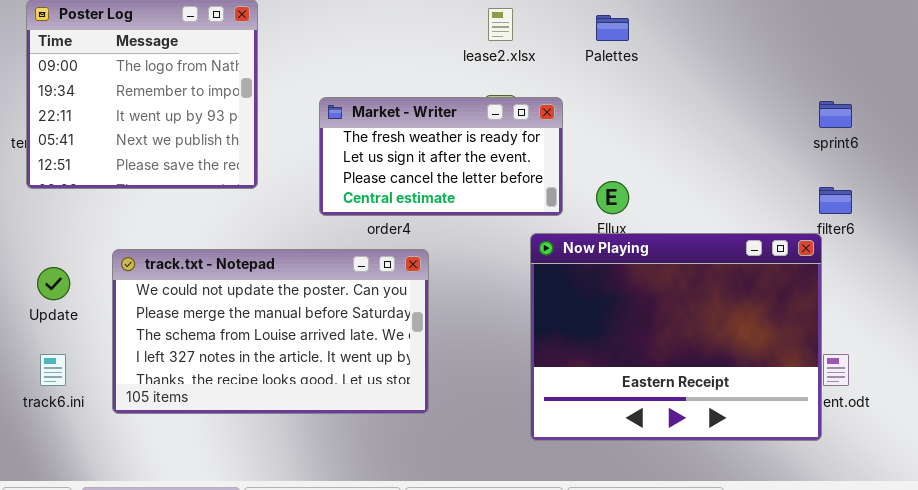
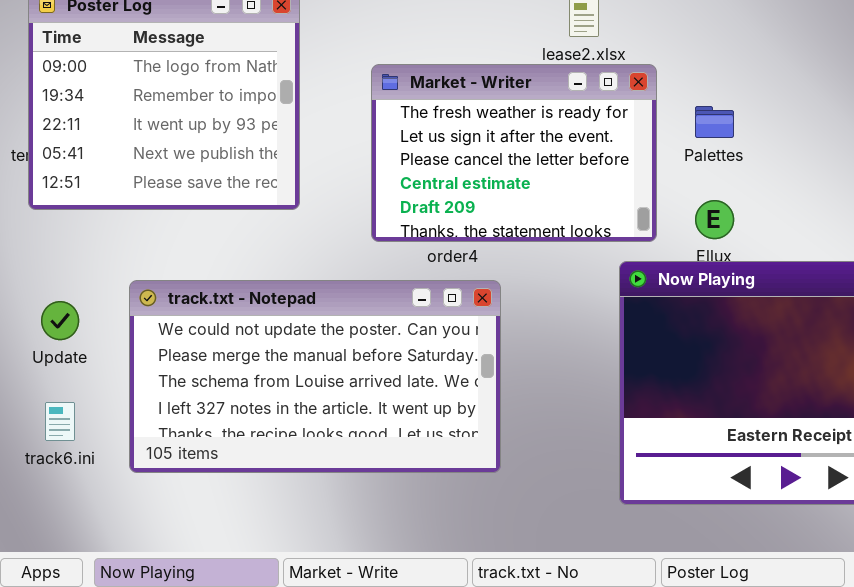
Palettes: [596,15,629,41] -> [695,106,734,138], moved
Market - Writer: [319,97,563,216] -> [371,64,657,242], resized

